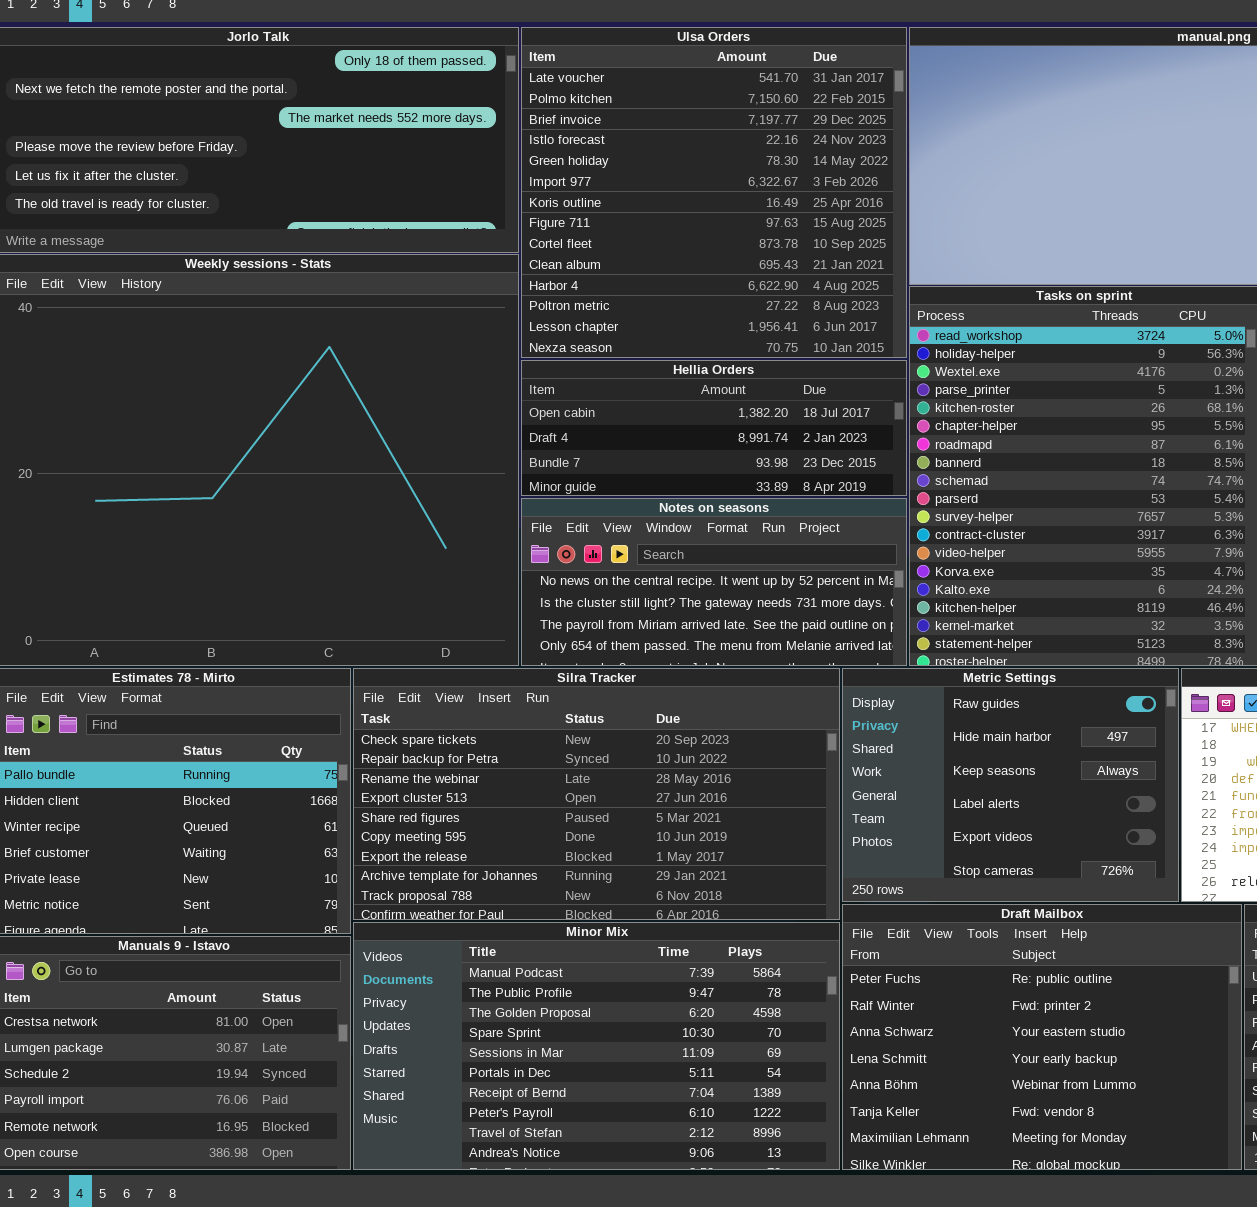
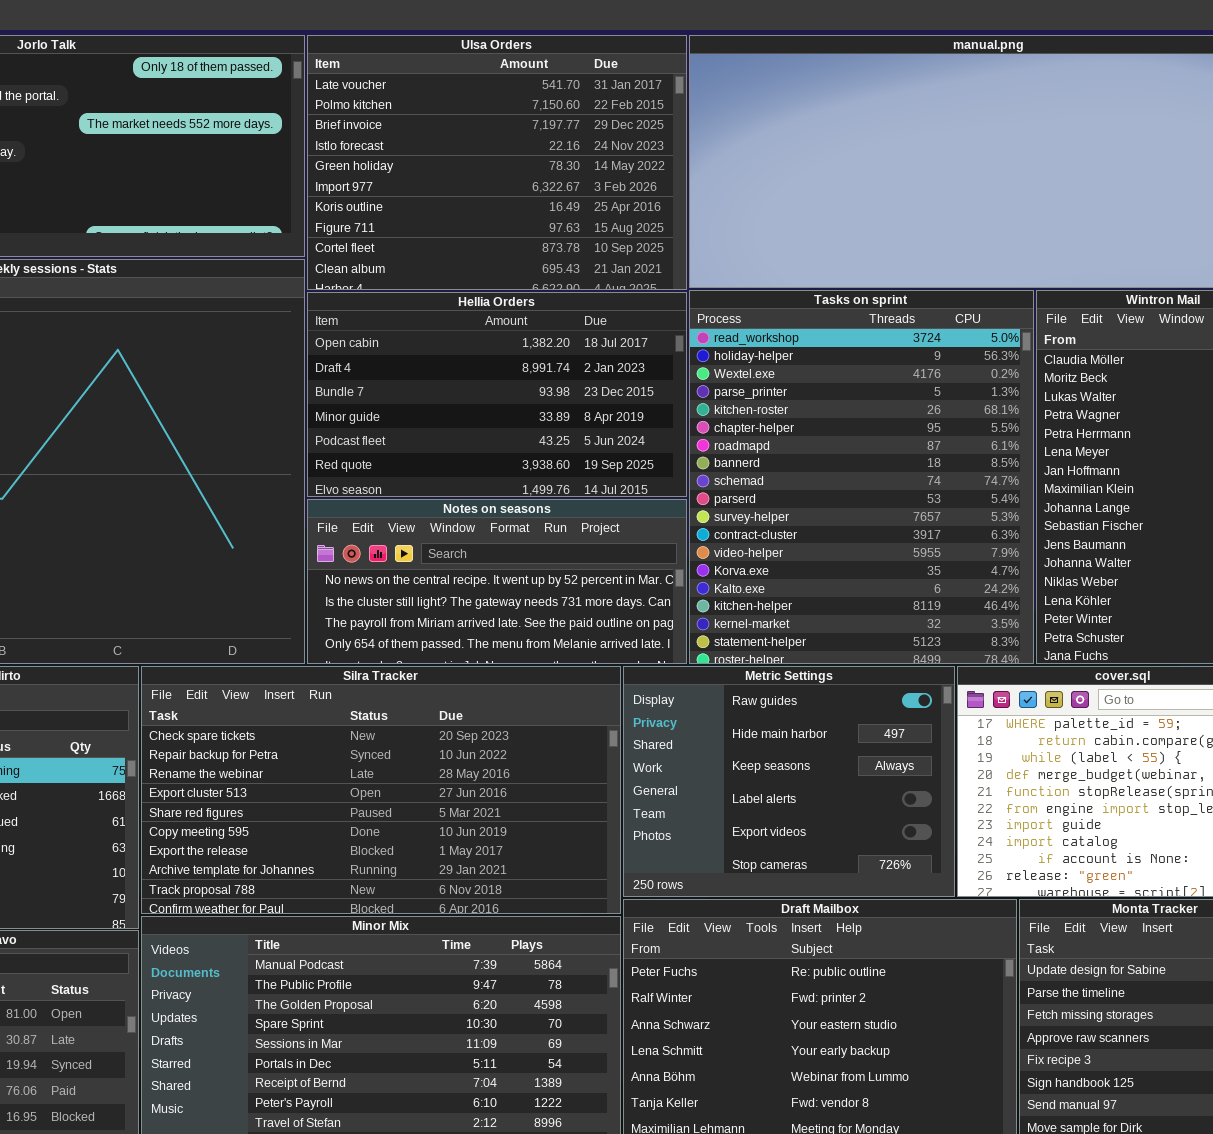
Ulsa Orders: [521,27,907,358] -> [307,35,687,290], resized
Hellia Orders: [521,360,907,496] -> [307,292,687,497], resized

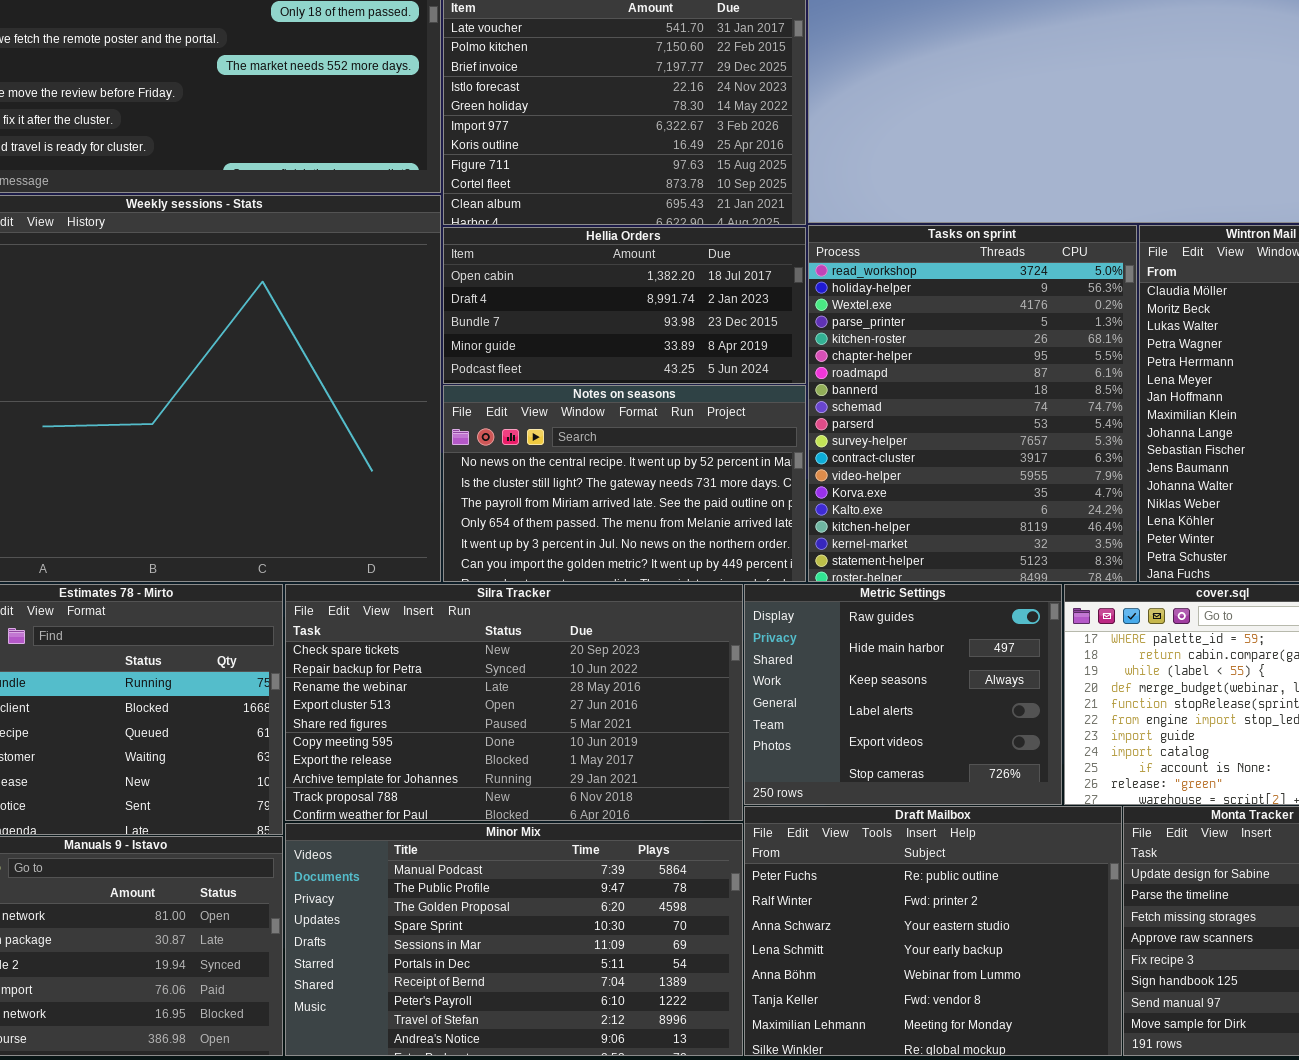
Hellia Orders: [307,292,687,497] -> [443,227,806,384], resized
Notes on seasons: [307,499,687,664] -> [443,385,806,582], resized

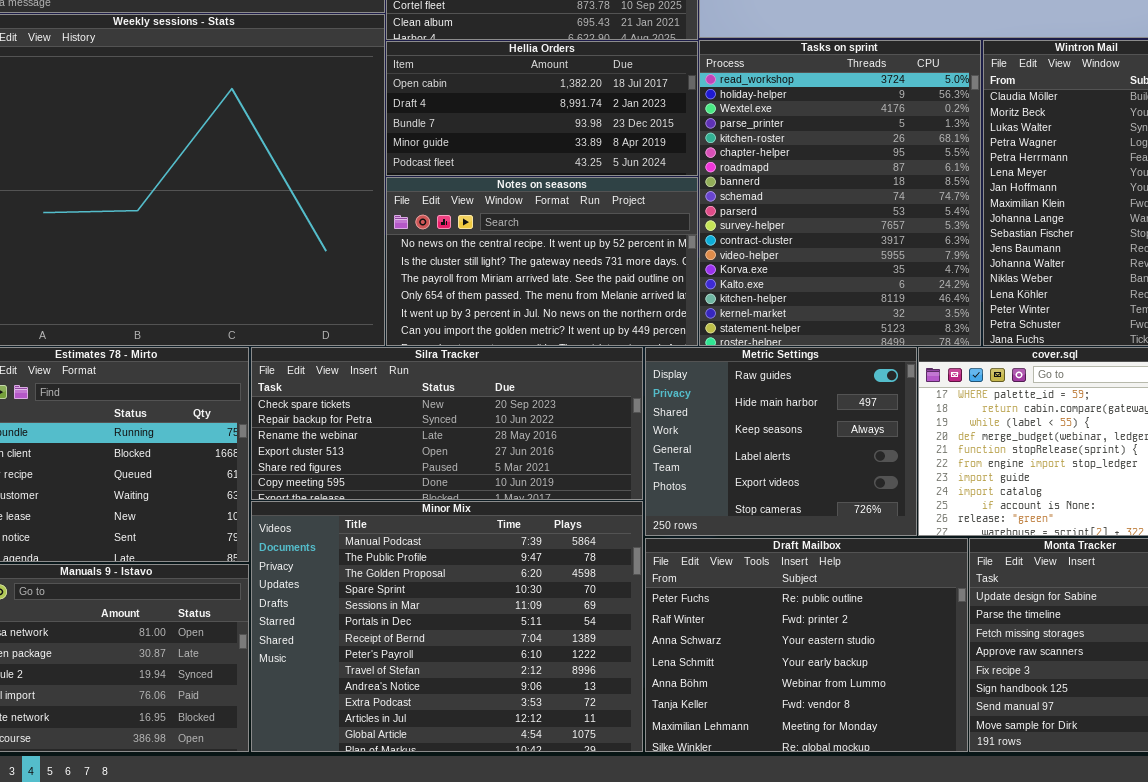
Silra Tracker: [285,584,743,821] -> [251,347,643,500], resized
Minor Mix: [285,823,743,1056] -> [251,501,643,752], resized

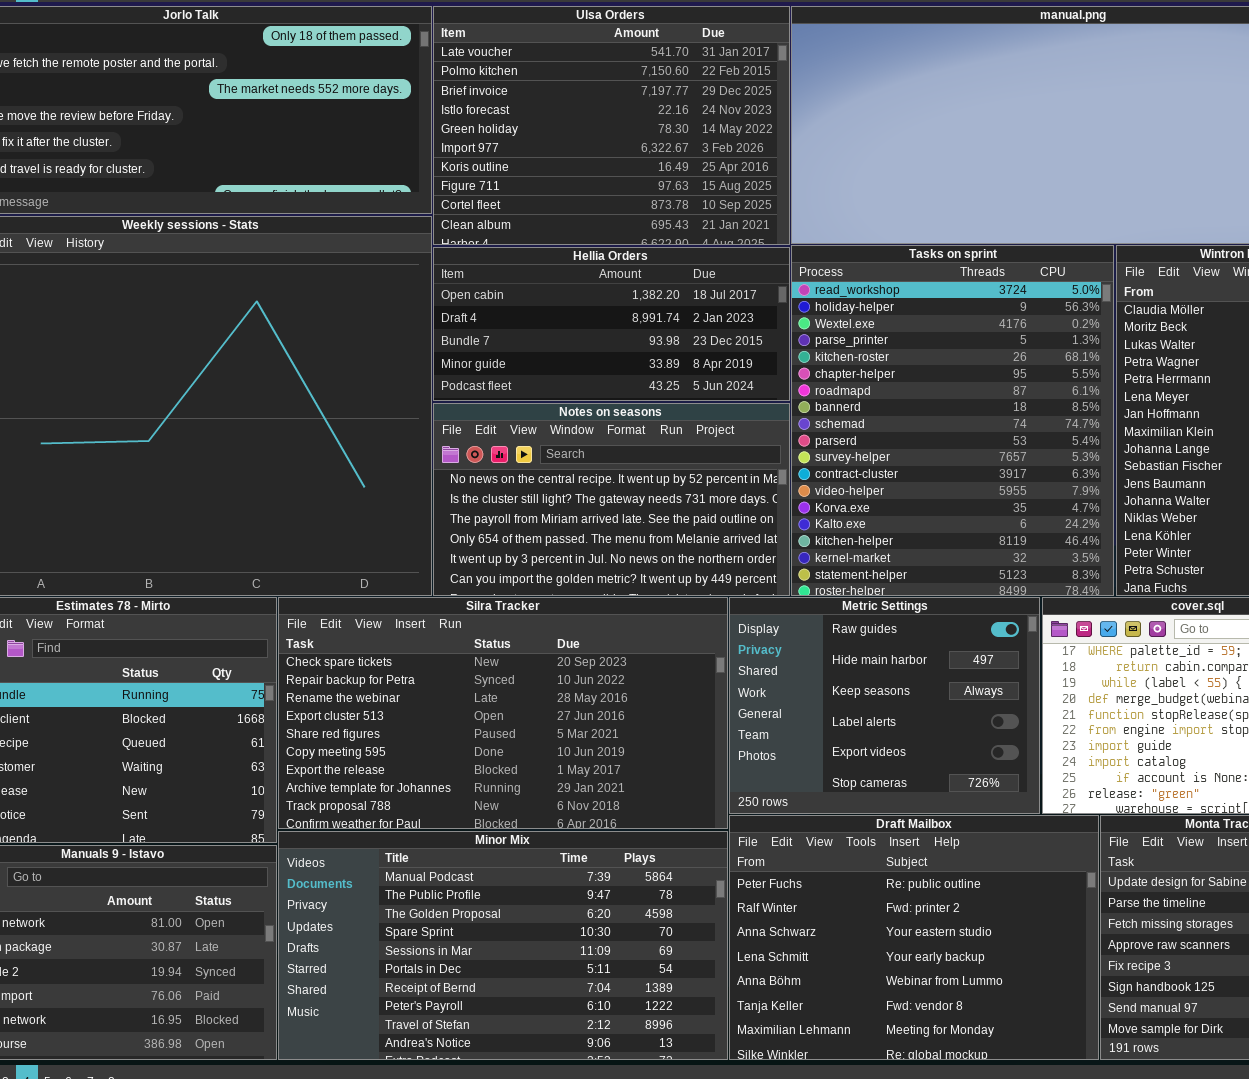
Silra Tracker: [251,347,643,500] -> [278,597,728,829], resized
Minor Mix: [251,501,643,752] -> [278,831,728,1060], resized

